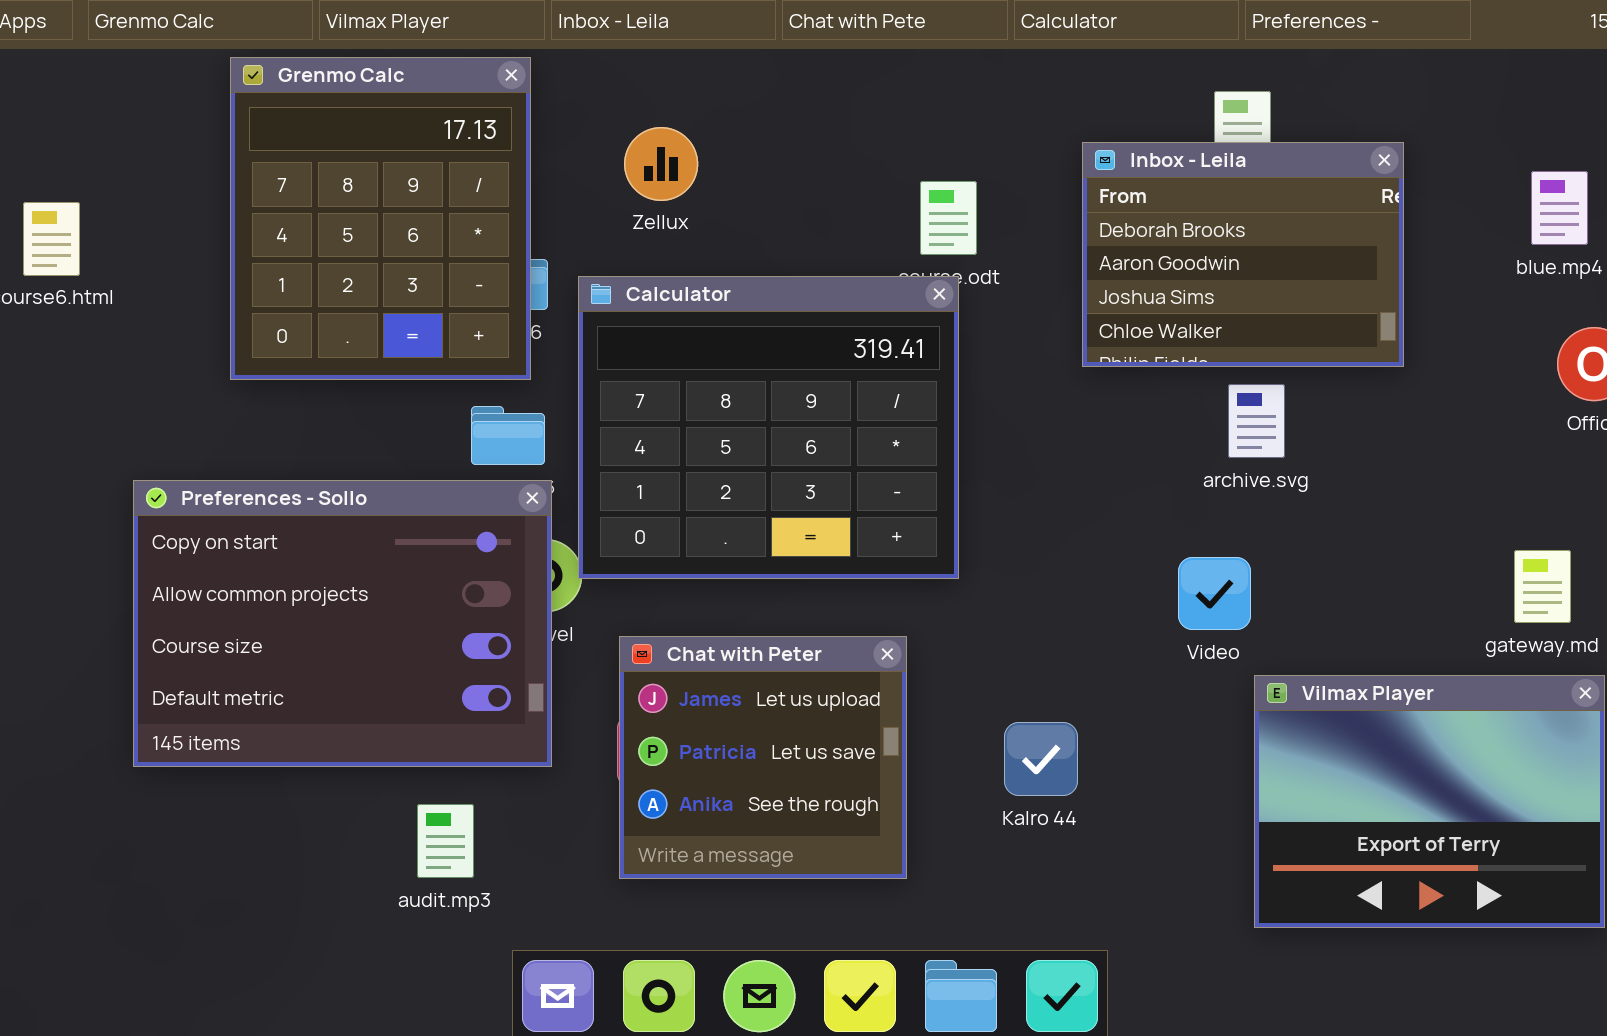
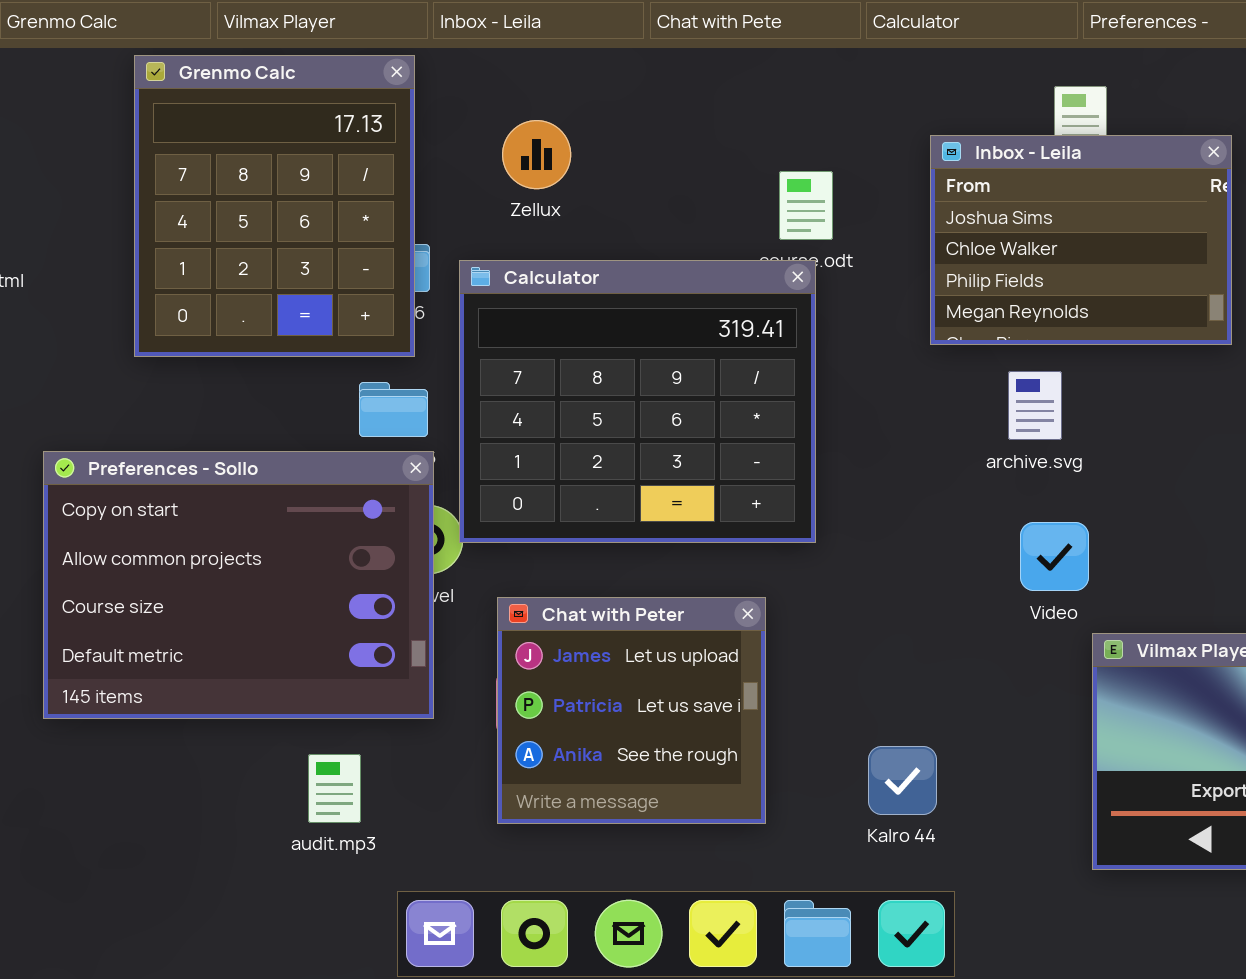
Inbox - Leila: [1082,142,1404,367] -> [930,135,1232,345], scrolled down 2 rows
archive.svg: [1228,384,1285,458] -> [1008,371,1062,440], moved
Kalro 44: [1004,722,1078,796] -> [868,746,937,815], moved

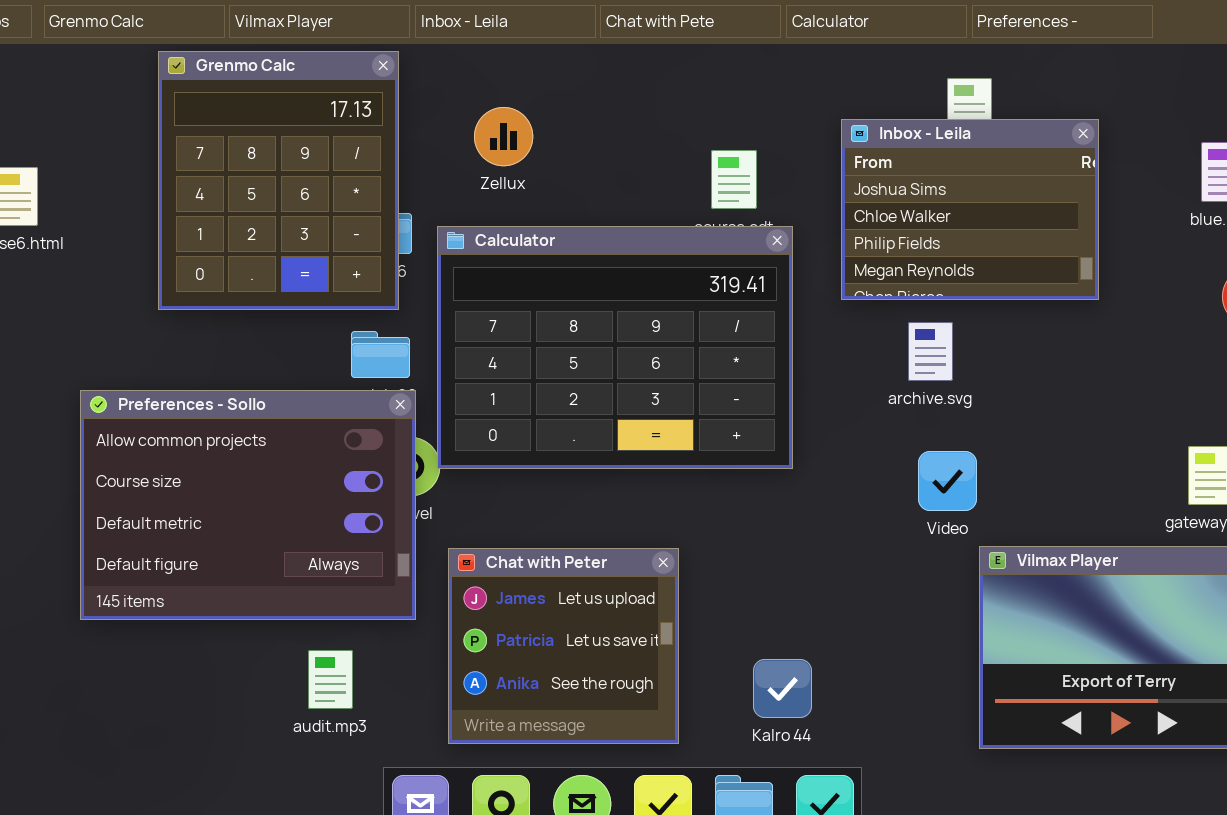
Calculator: [459,260,816,543] -> [437,226,793,469], resized
Preferences - Sollo: [43,451,434,719] -> [80,390,416,620], scrolled down 1 row
Chat with Peter: [497,597,766,824] -> [448,548,679,744], moved
Kalro 44: [868,746,937,815] -> [753,659,812,718], moved

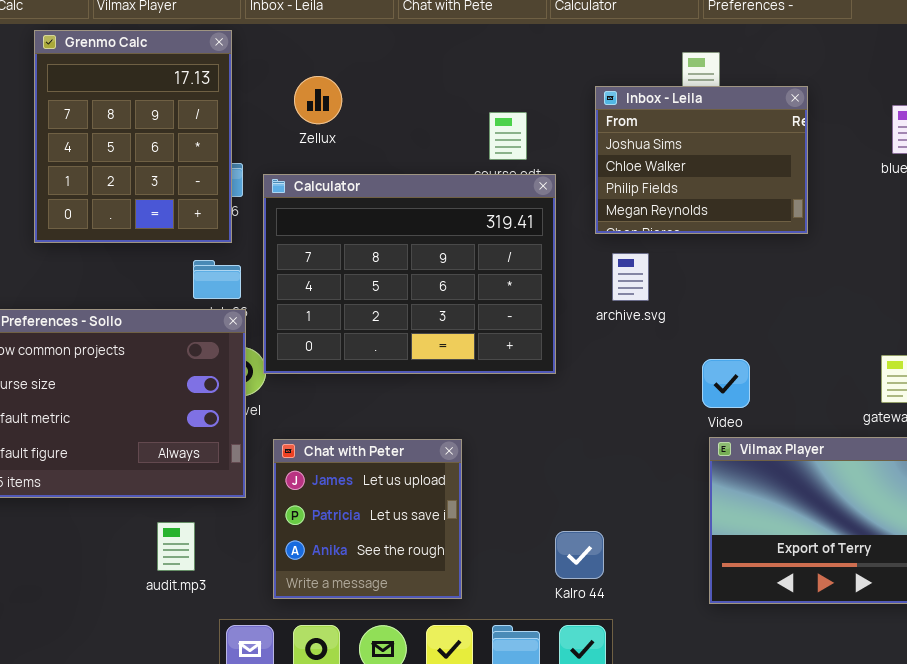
archive.svg: [908,322,953,381] -> [612,253,649,301], moved
Video: [918,451,977,511] -> [702,359,750,408], moved
Kalro 44: [753,659,812,718] -> [555,531,604,579], moved

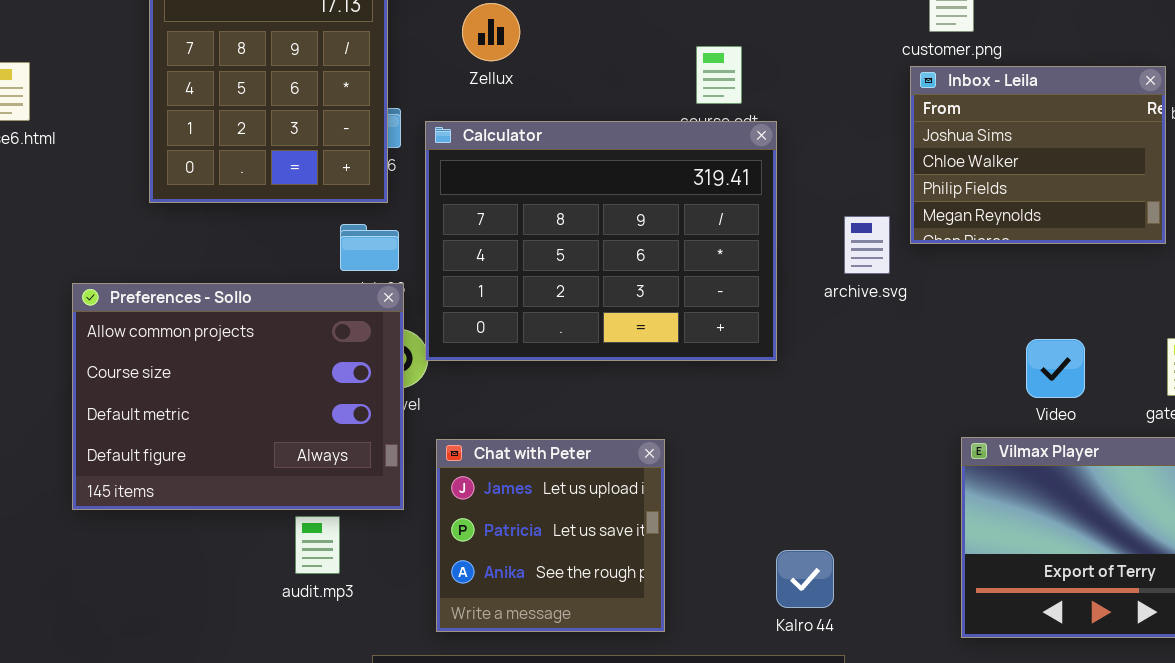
Inbox - Leila: [595,86,808,234] -> [910,66,1166,244], moved
Video: [702,359,750,408] -> [1026,339,1085,398], moved
audit.mp3: [157,522,195,571] -> [295,516,340,574], moved

